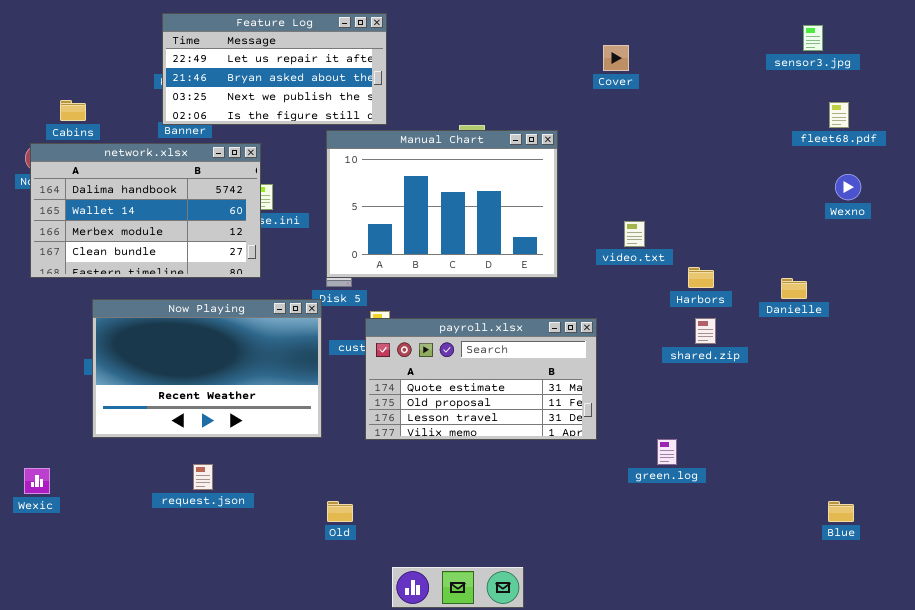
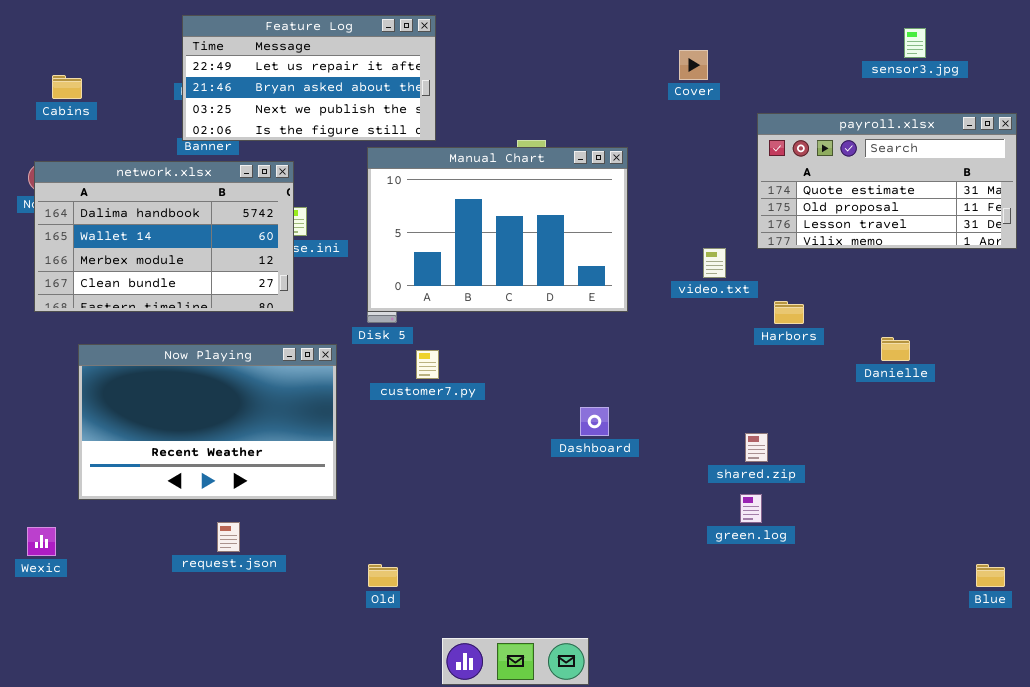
Cabins: [60,100,86,121] -> [52,75,82,99], moved
Danielle: [781,278,807,299] -> [881,337,910,361], moved
Now Playing: [92,299,322,438] -> [78,344,337,500], moved
payroll.xlsx: [365,318,597,440] -> [757,113,1017,249], moved
shared.zip: [695,318,716,344] -> [745,433,768,462], moved
Blue: [828,501,854,522] -> [976,564,1005,587], moved

